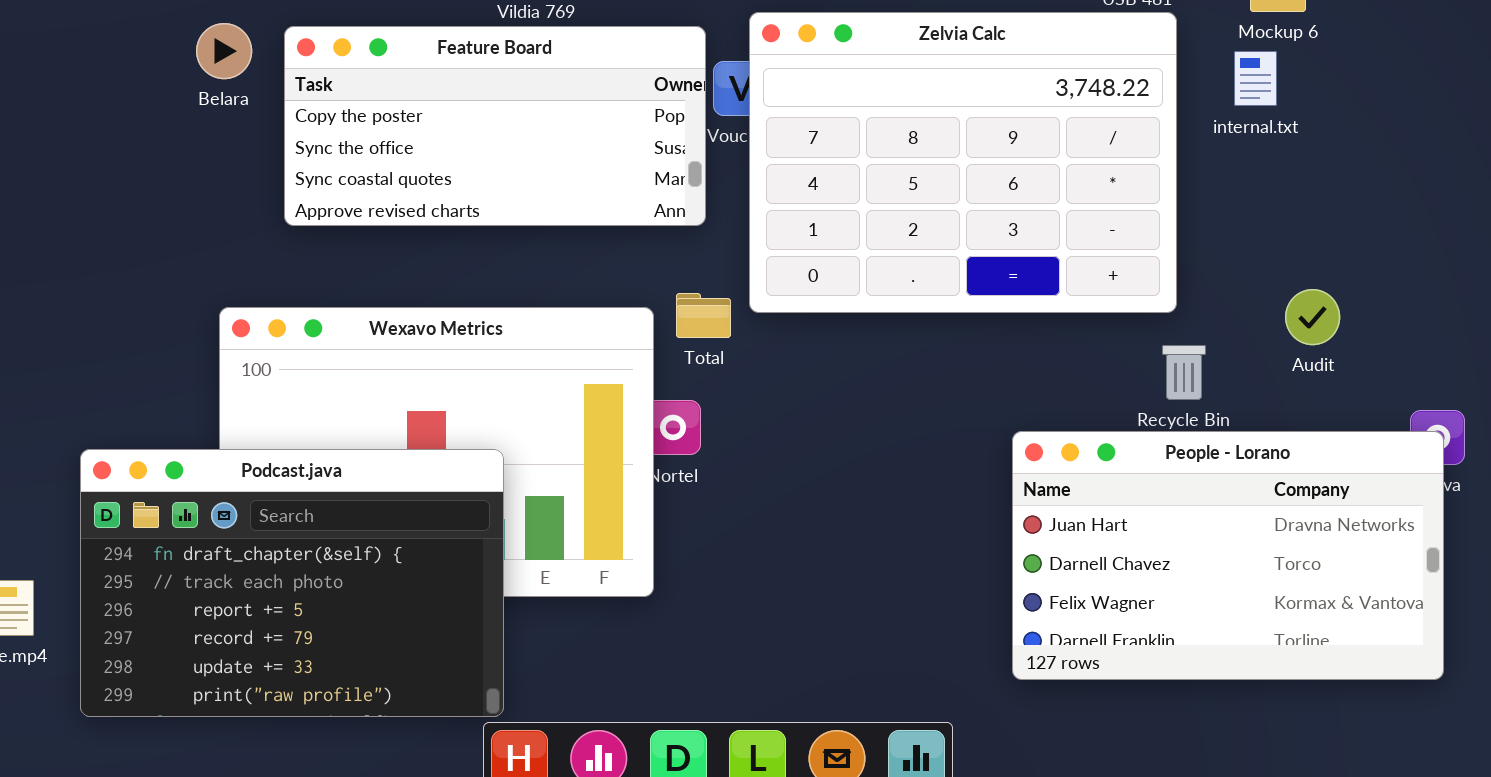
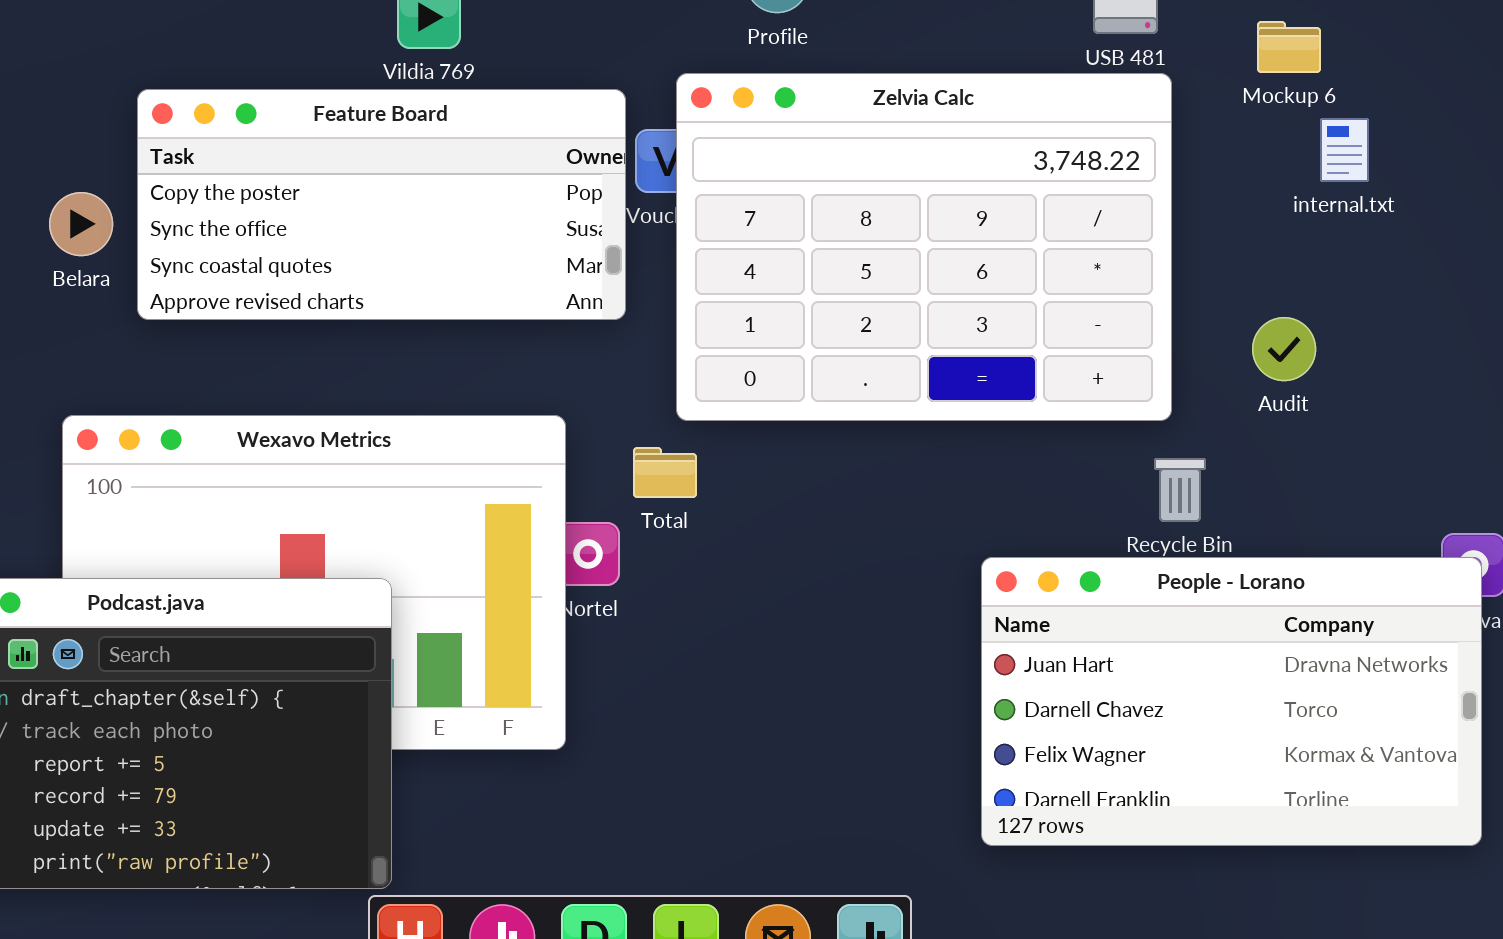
Belara: [196,23,252,79] -> [49,192,113,256], moved
internal.txt: [1234,51,1277,106] -> [1320,118,1369,182], moved
Audit: [1285,289,1340,345] -> [1252,317,1316,381], moved
Total: [676,293,731,338] -> [633,447,697,498], moved

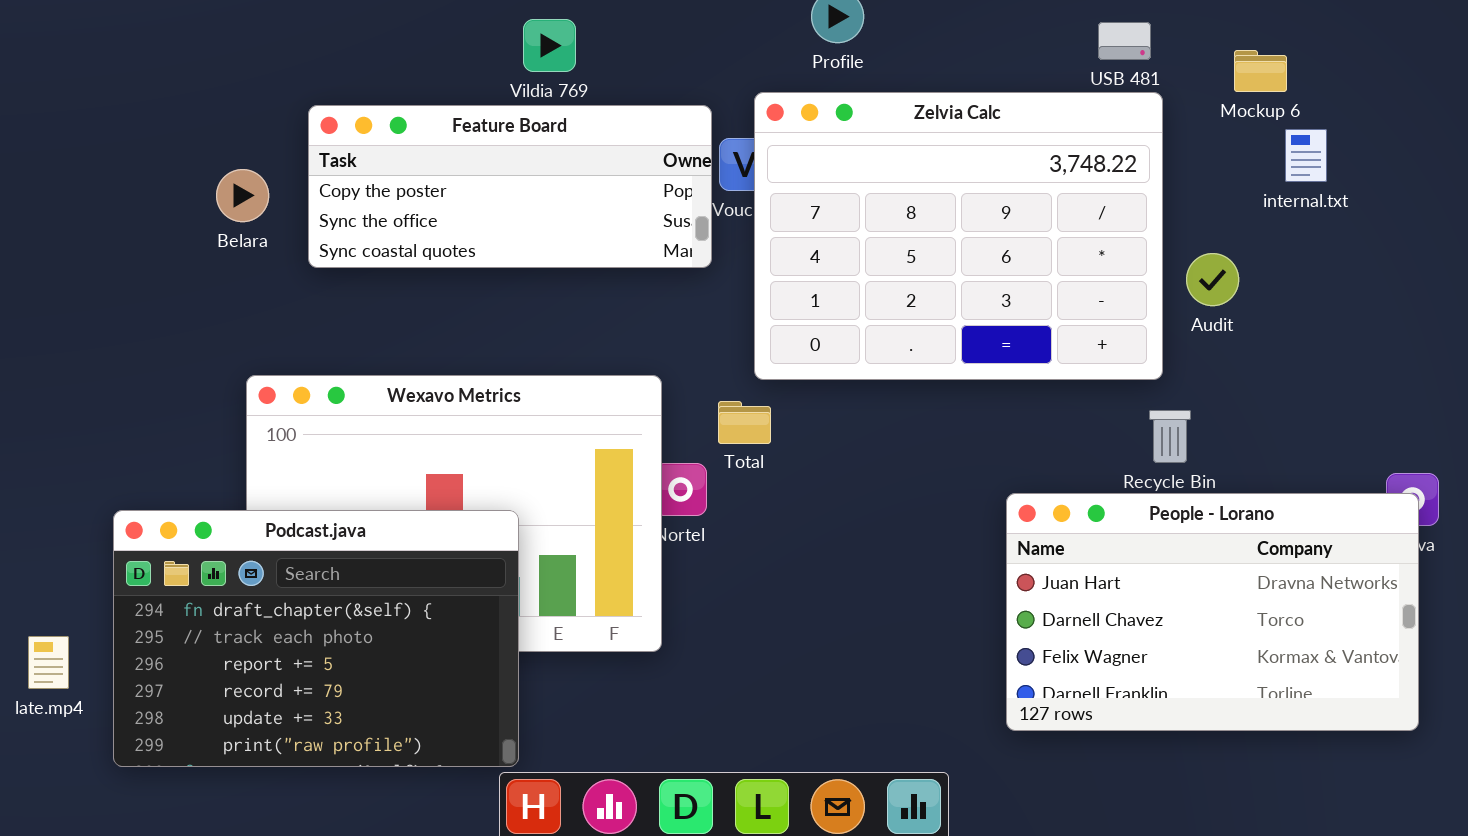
Feature Board: [137,89,626,320] -> [308,105,712,268], resized
Belara: [49,192,113,256] -> [216,169,269,222], moved
Audit: [1252,317,1316,381] -> [1186,253,1239,306], moved

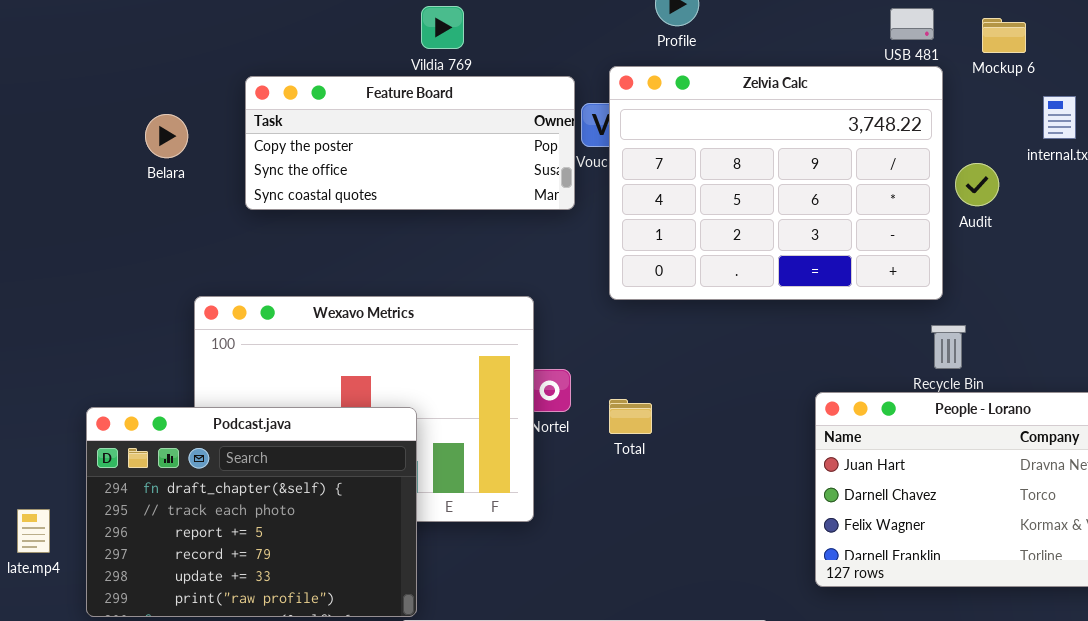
Mockup 6: [1234,50,1287,92] -> [982,18,1026,53], moved
Belara: [216,169,269,222] -> [145,114,188,158], moved
Audit: [1186,253,1239,306] -> [955,163,999,206], moved
Total: [718,401,771,444] -> [609,399,652,434], moved

